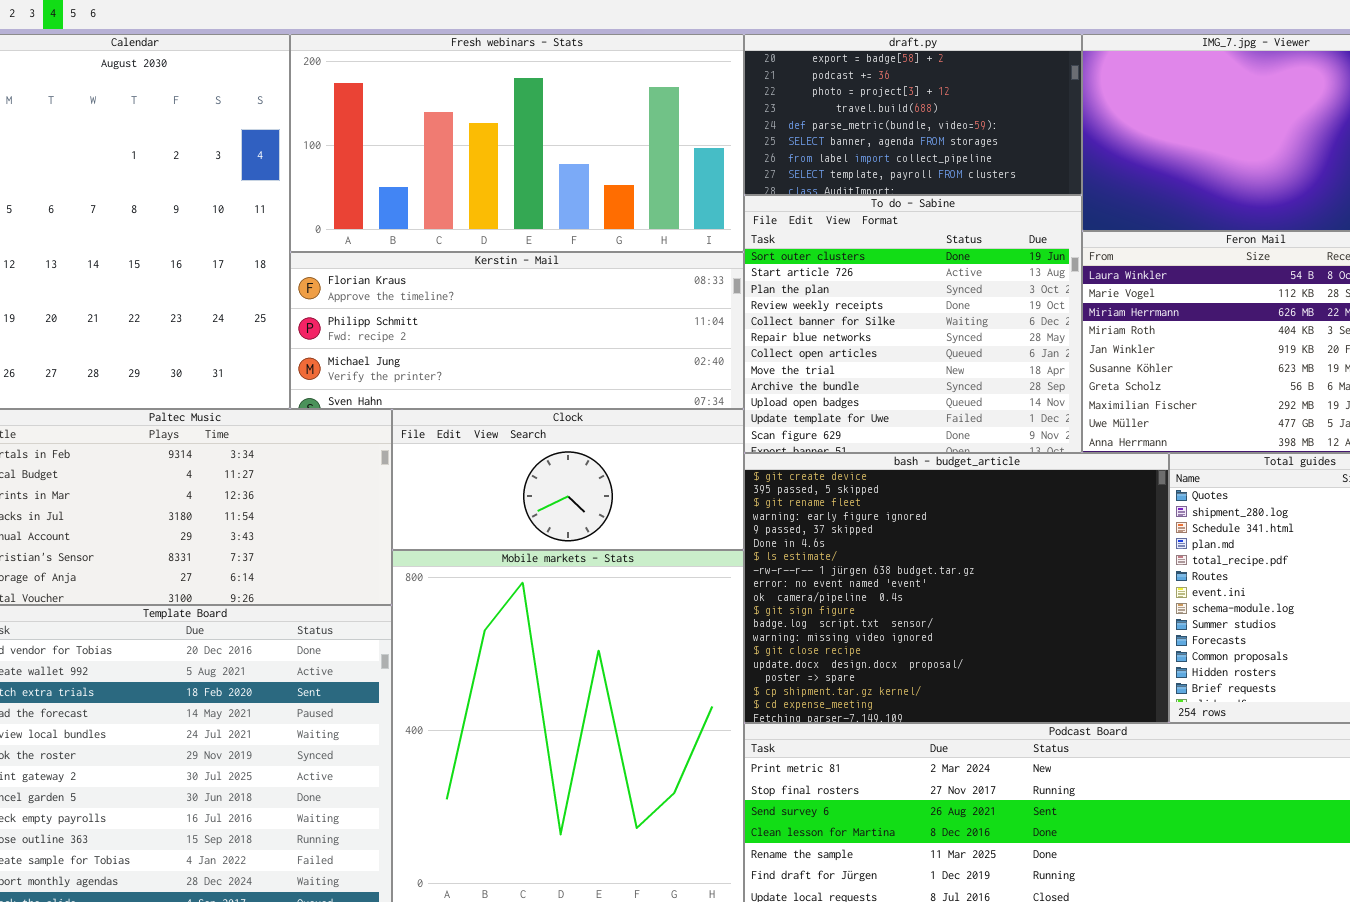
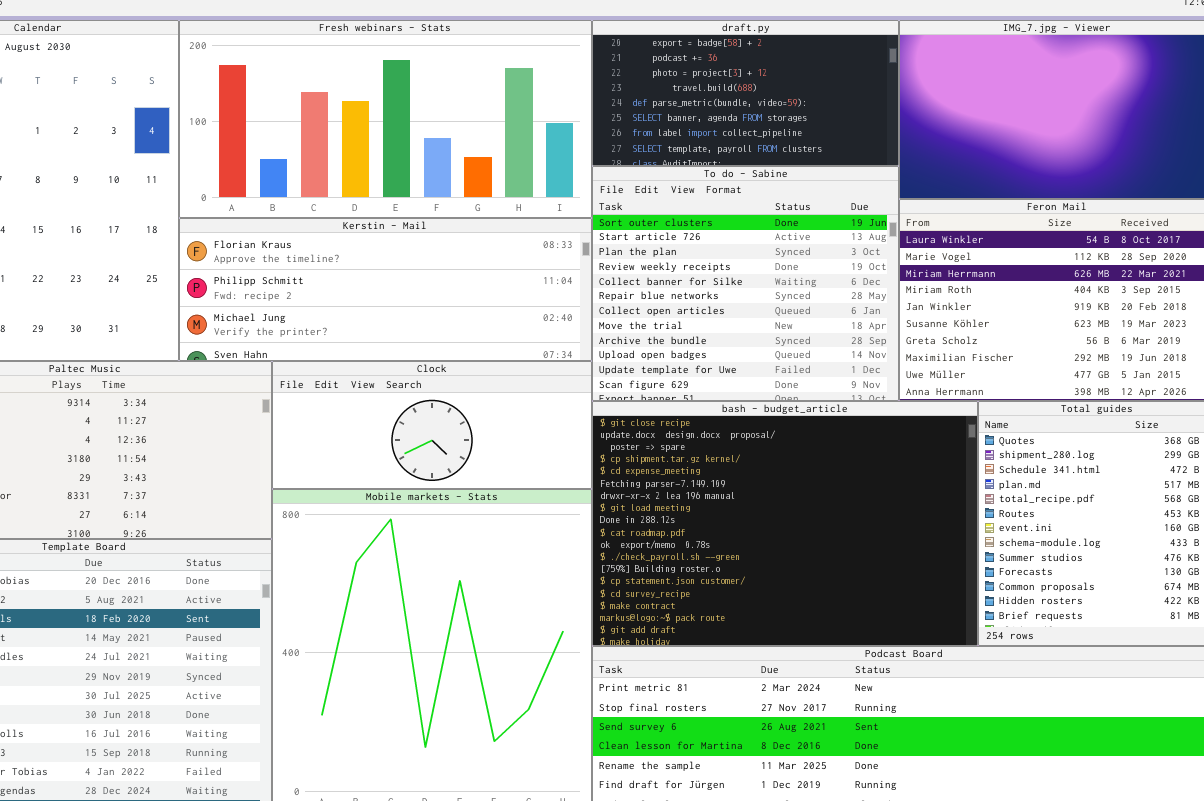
bash - budget_article: [744,453,1169,723] -> [592,401,978,646], scrolled down 13 rows

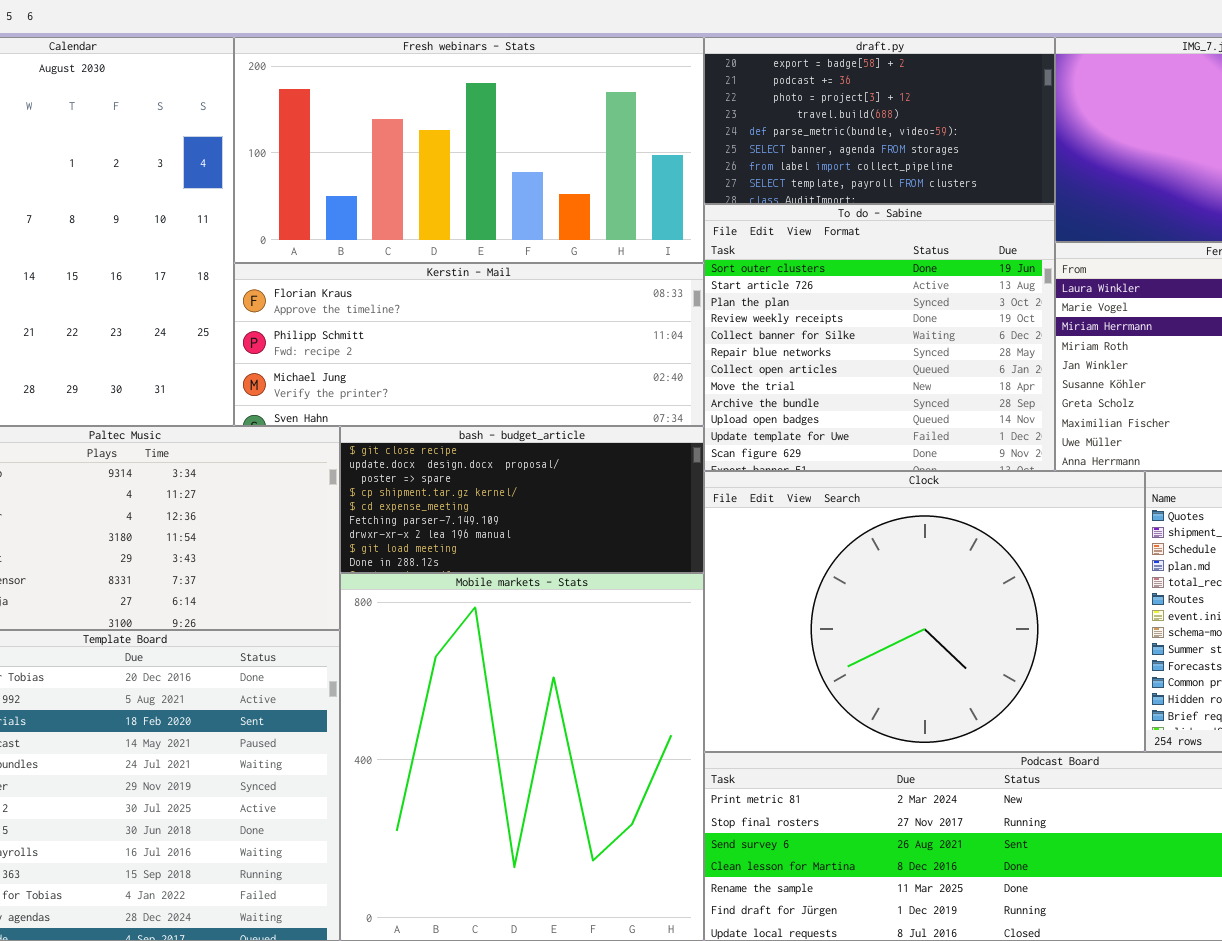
Clock: [272,361,592,489] -> [704,471,1145,752], moved, resized
bash - budget_article: [592,401,978,646] -> [340,426,704,573], moved, resized

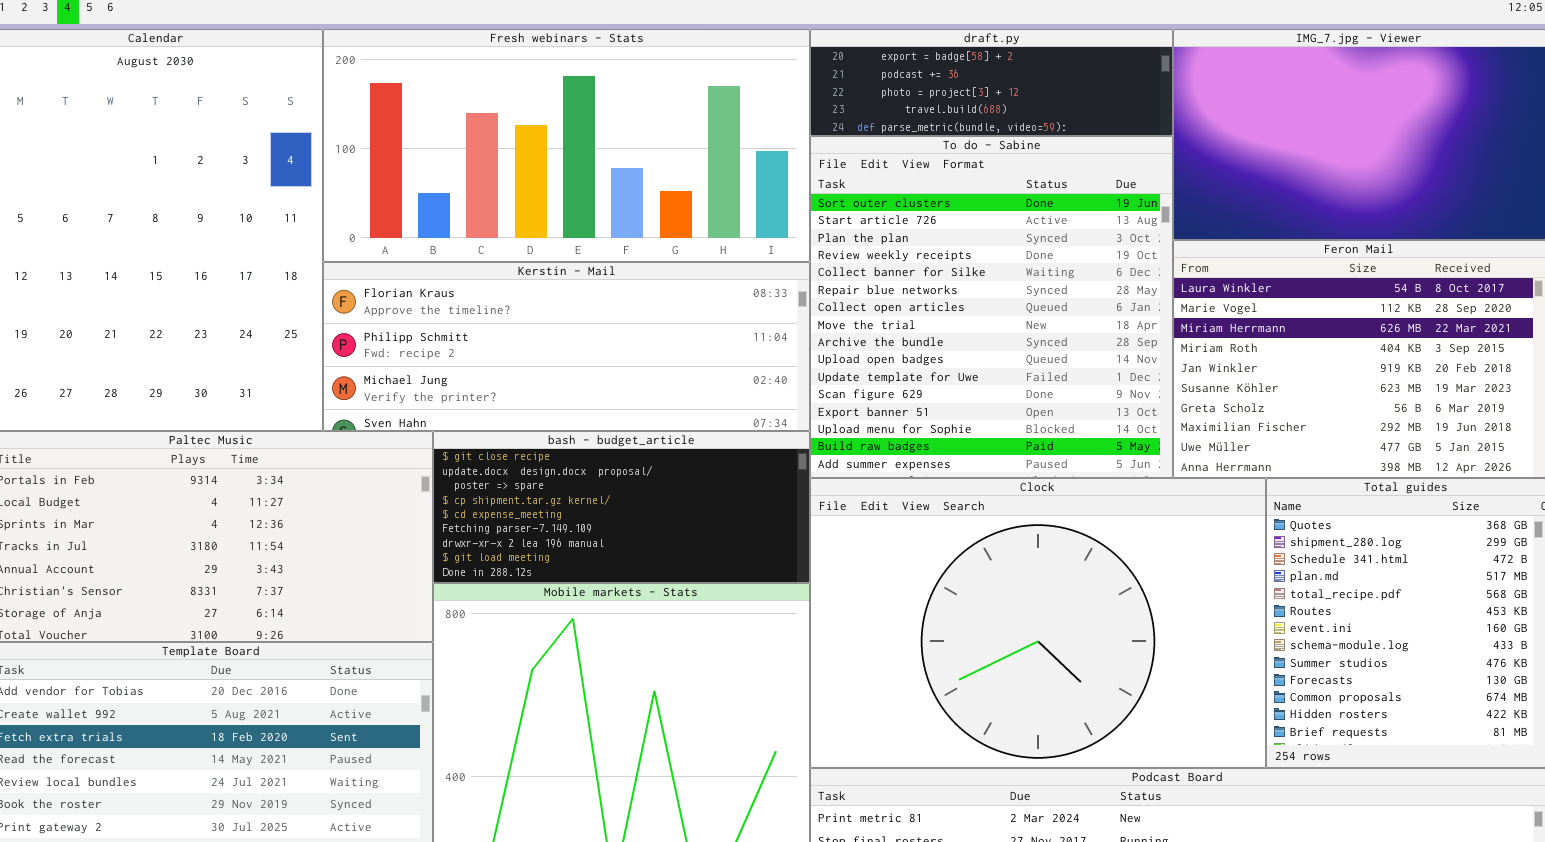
draft.py: [704,37,1055,204] -> [810,29,1173,136], resized
To do - Sabine: [704,204,1055,471] -> [810,136,1173,478], resized

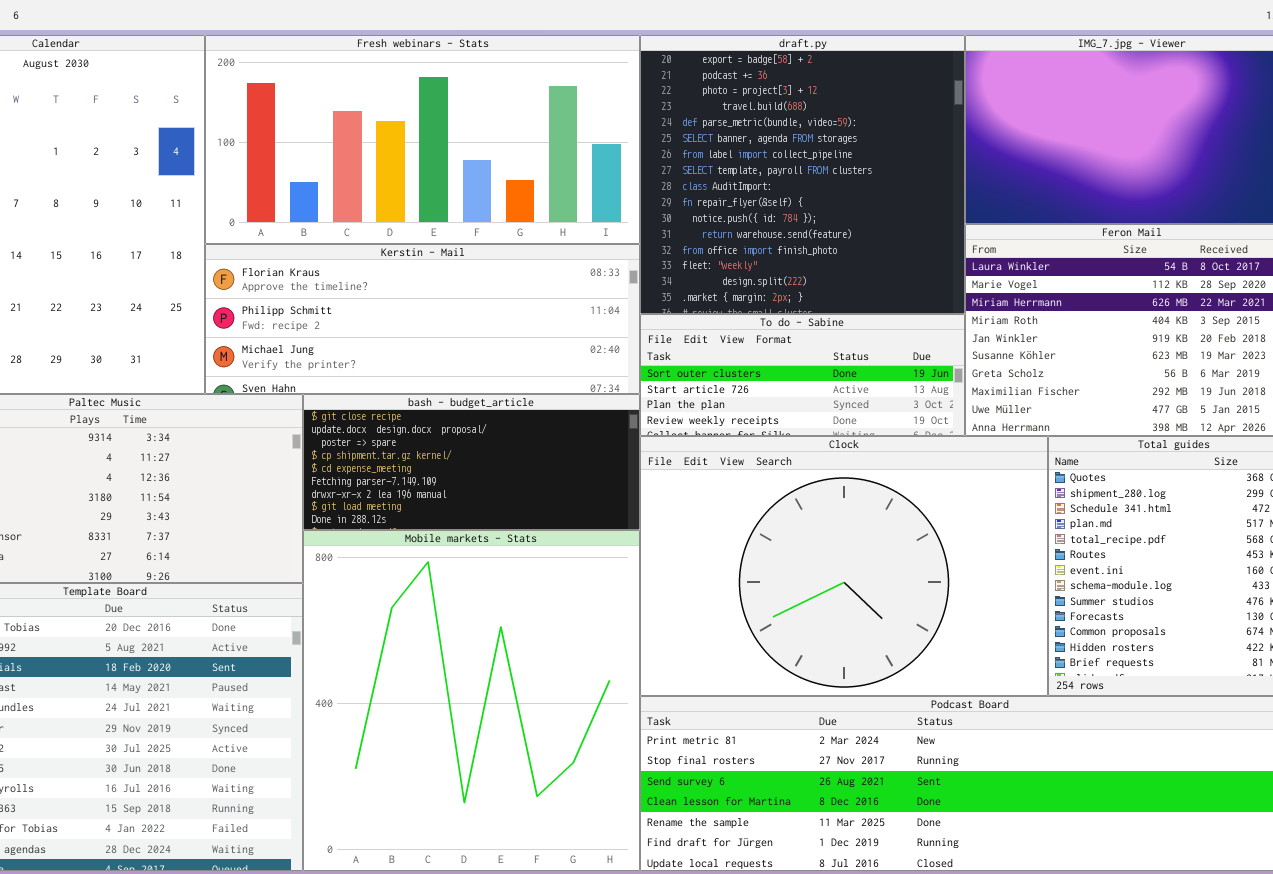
draft.py: [810,29,1173,136] -> [640,35,965,314], resized
To do - Sabine: [810,136,1173,478] -> [640,314,965,436], resized

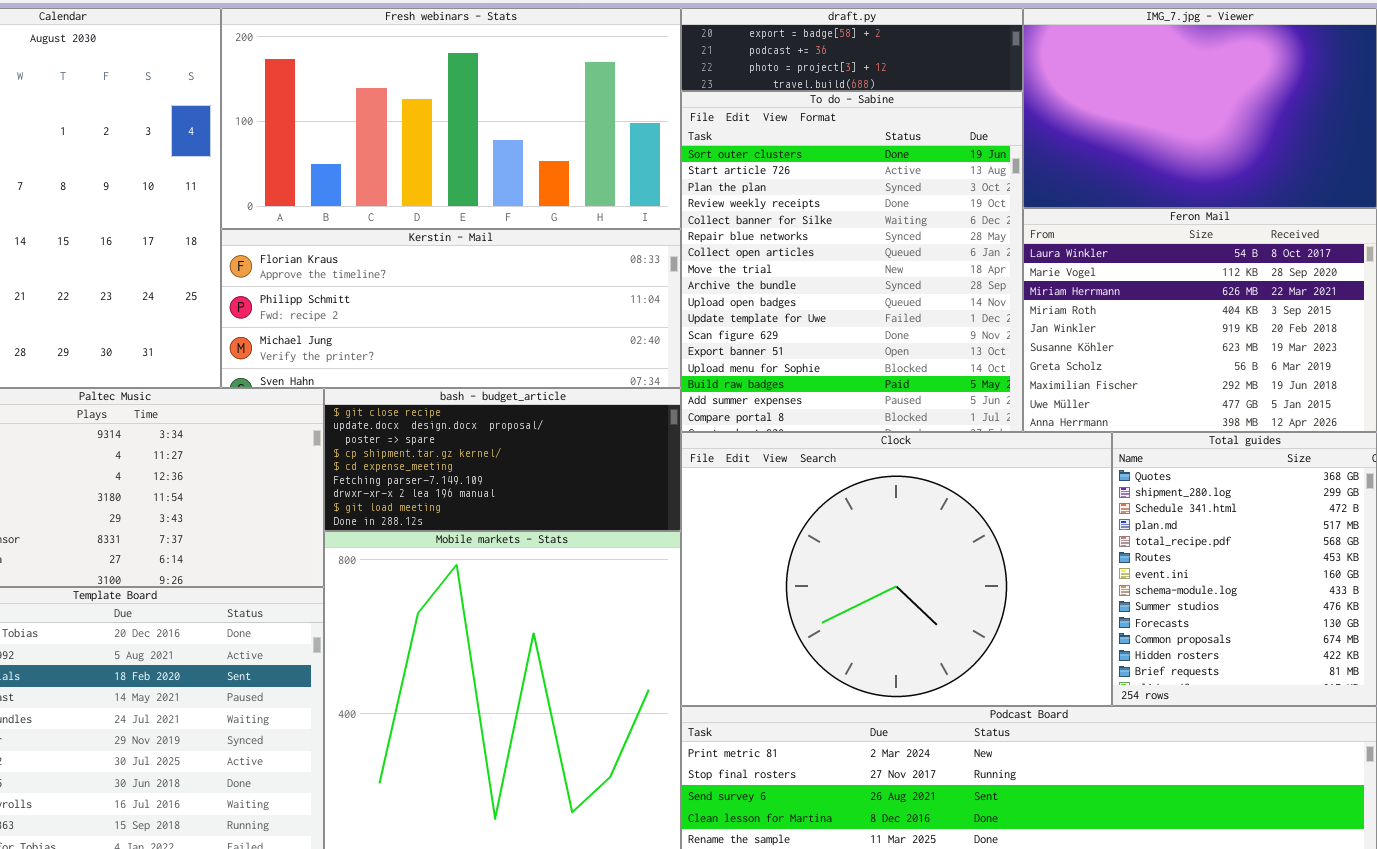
draft.py: [640,35,965,314] -> [681,8,1023,91], resized
To do - Sabine: [640,314,965,436] -> [681,91,1023,432], resized

